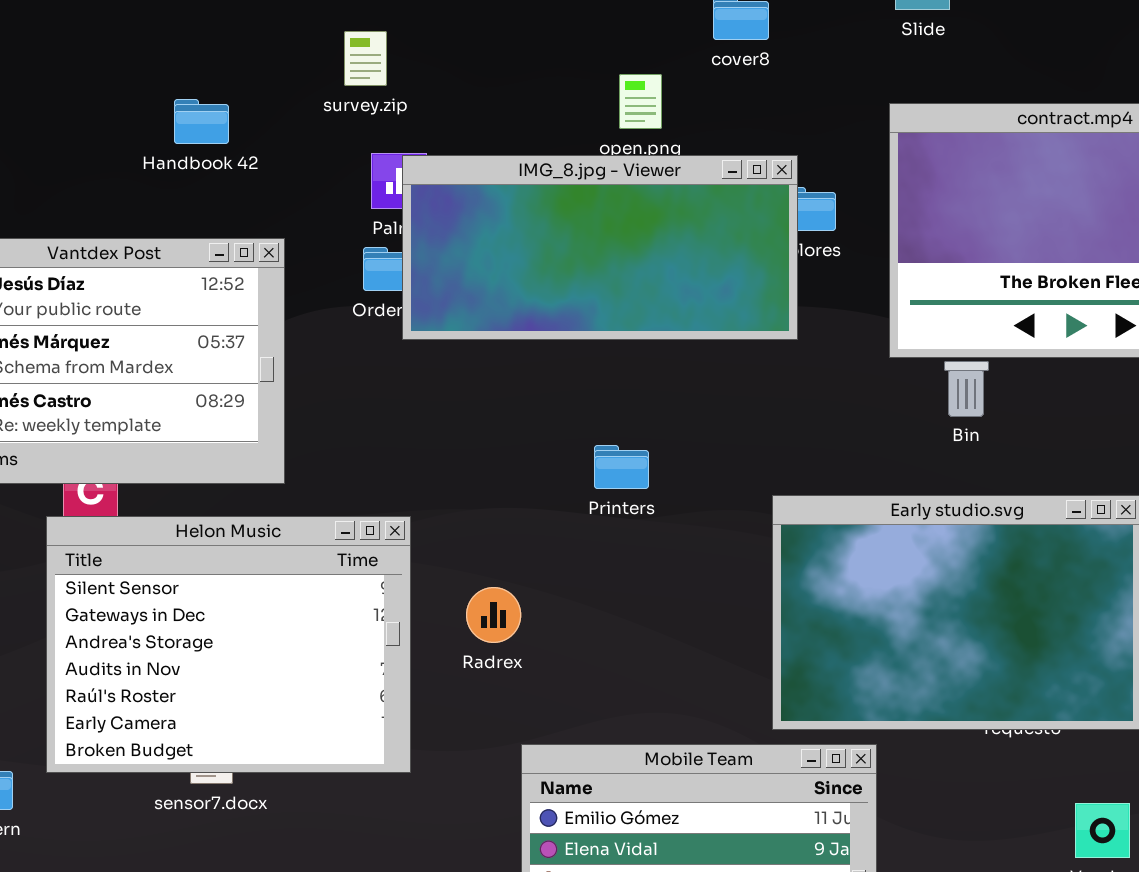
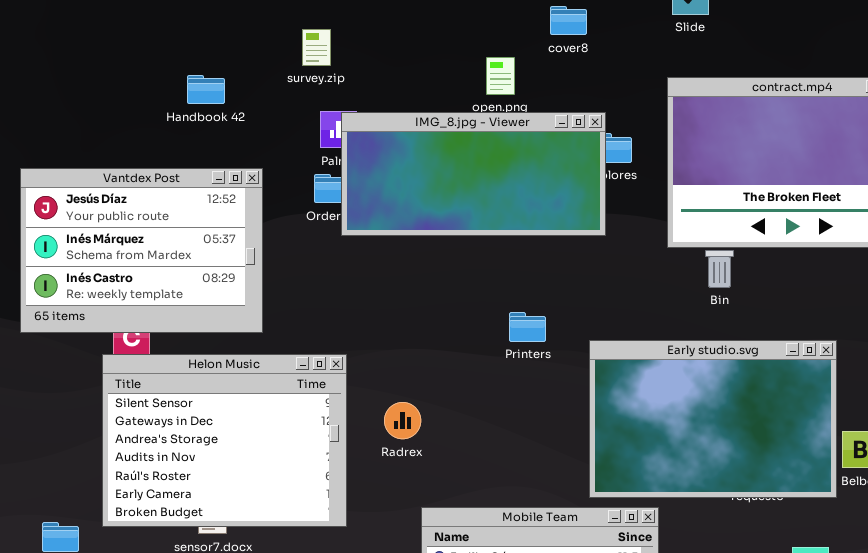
Printers: [594,445,649,489] -> [509,312,546,342], moved

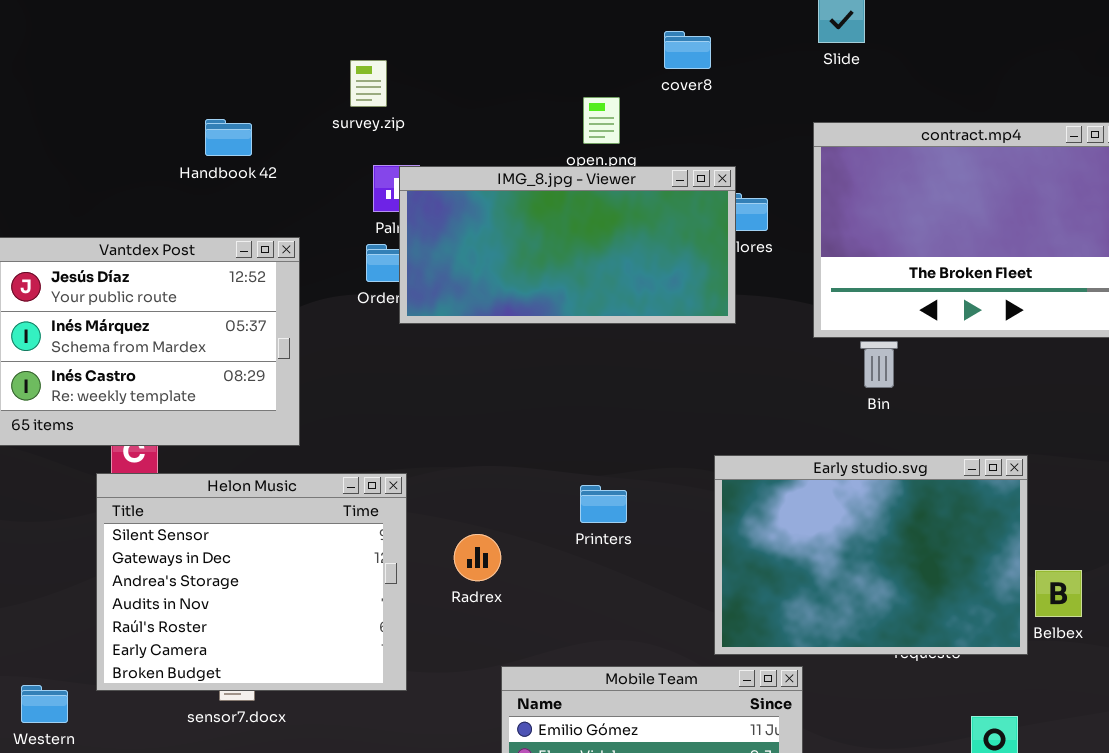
Printers: [509,312,546,342] -> [580,485,627,523], moved

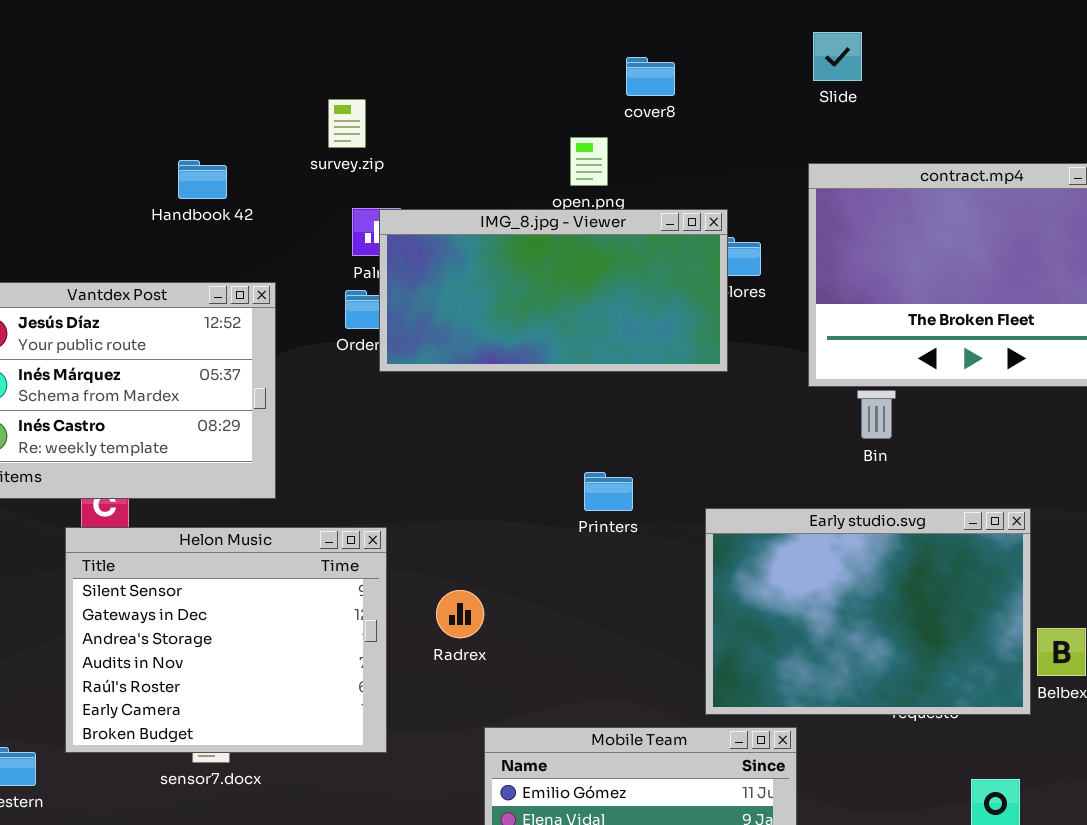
cover8: [664,31,711,69] -> [626,57,675,96], moved
Printers: [580,485,627,523] -> [584,472,633,511], moved

